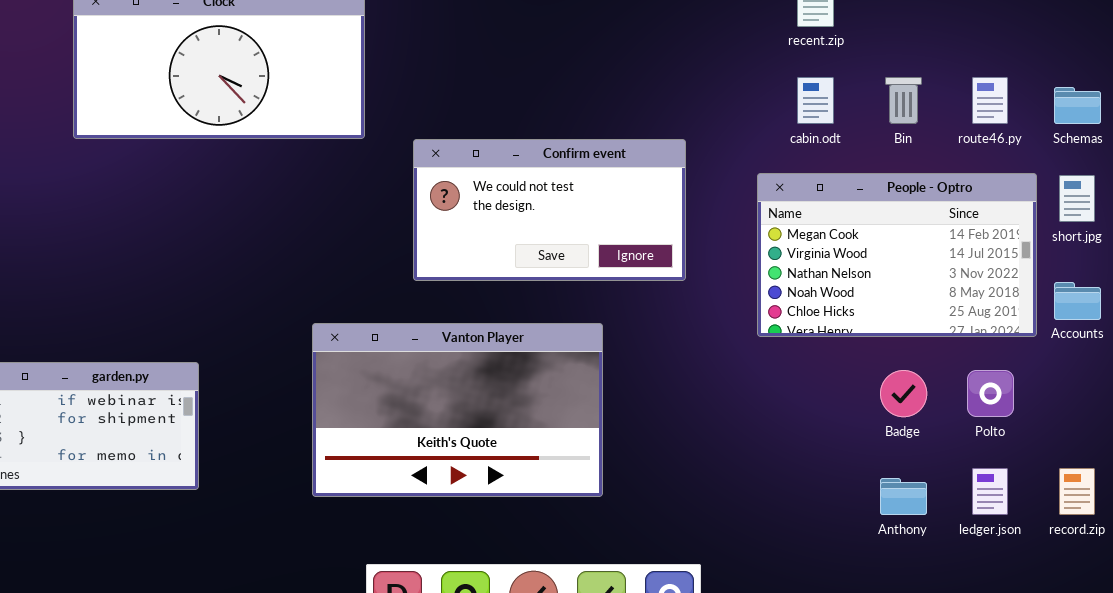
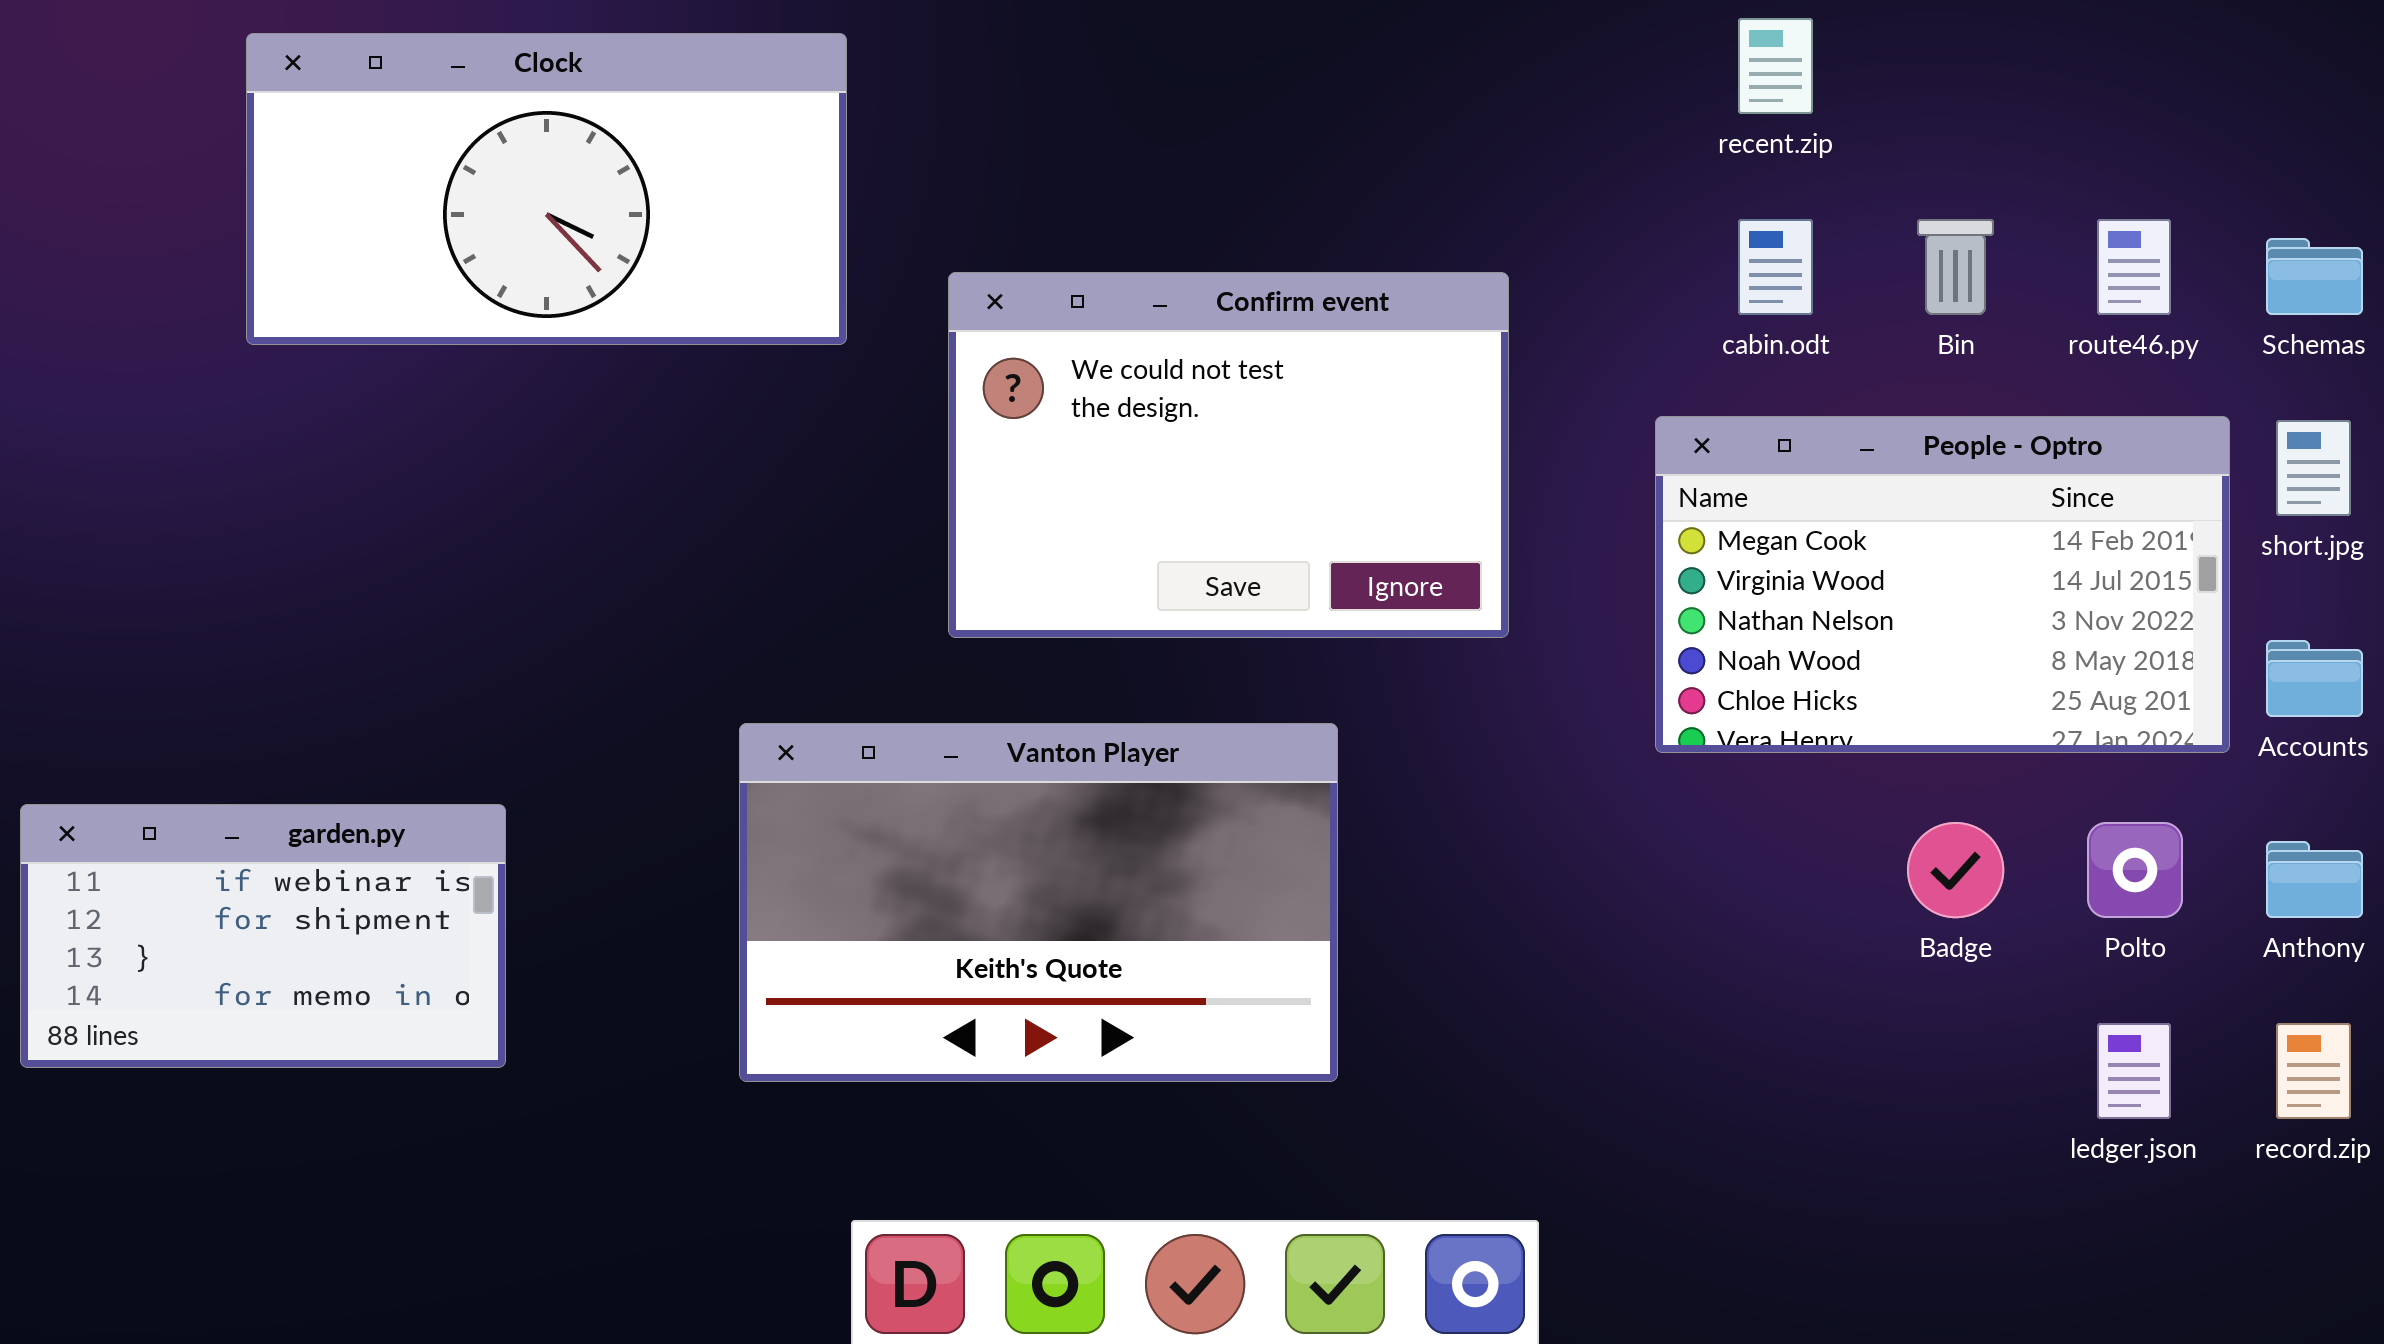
Confirm event: [413,139,686,281] -> [948,272,1509,638], resized
Anthony: [880,478,927,515] -> [2266,841,2363,918], moved

